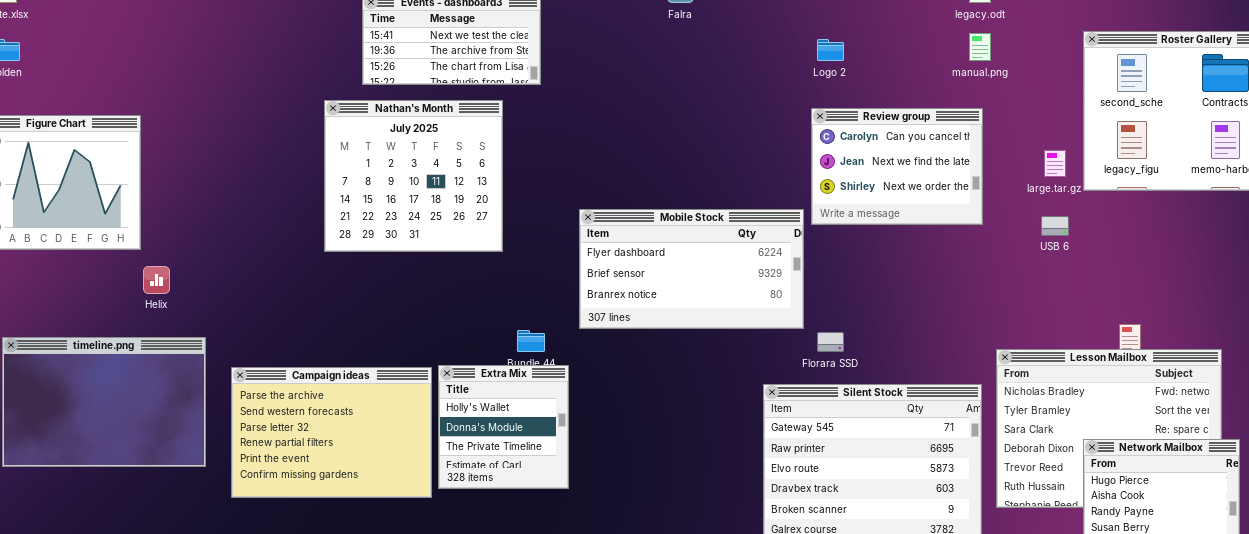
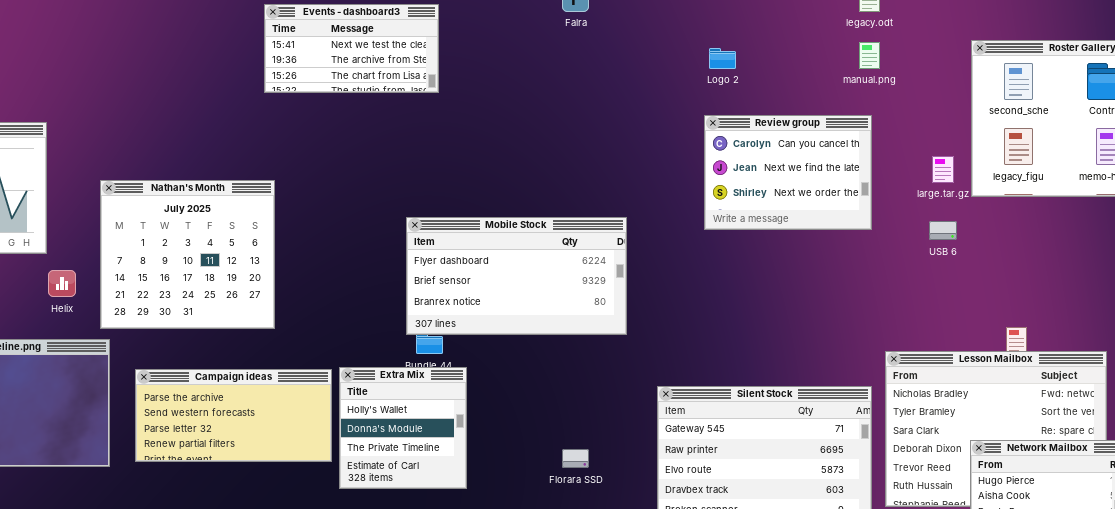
Nathan's Month: [324,100,503,252] -> [100,180,275,329], moved
Mobile Stock: [579,209,804,329] -> [406,217,627,335], moved
Florara SSD: [817,332,844,352] -> [562,449,589,468], moved
Campaign ideas: [231,367,432,498] -> [135,369,332,462], resized

